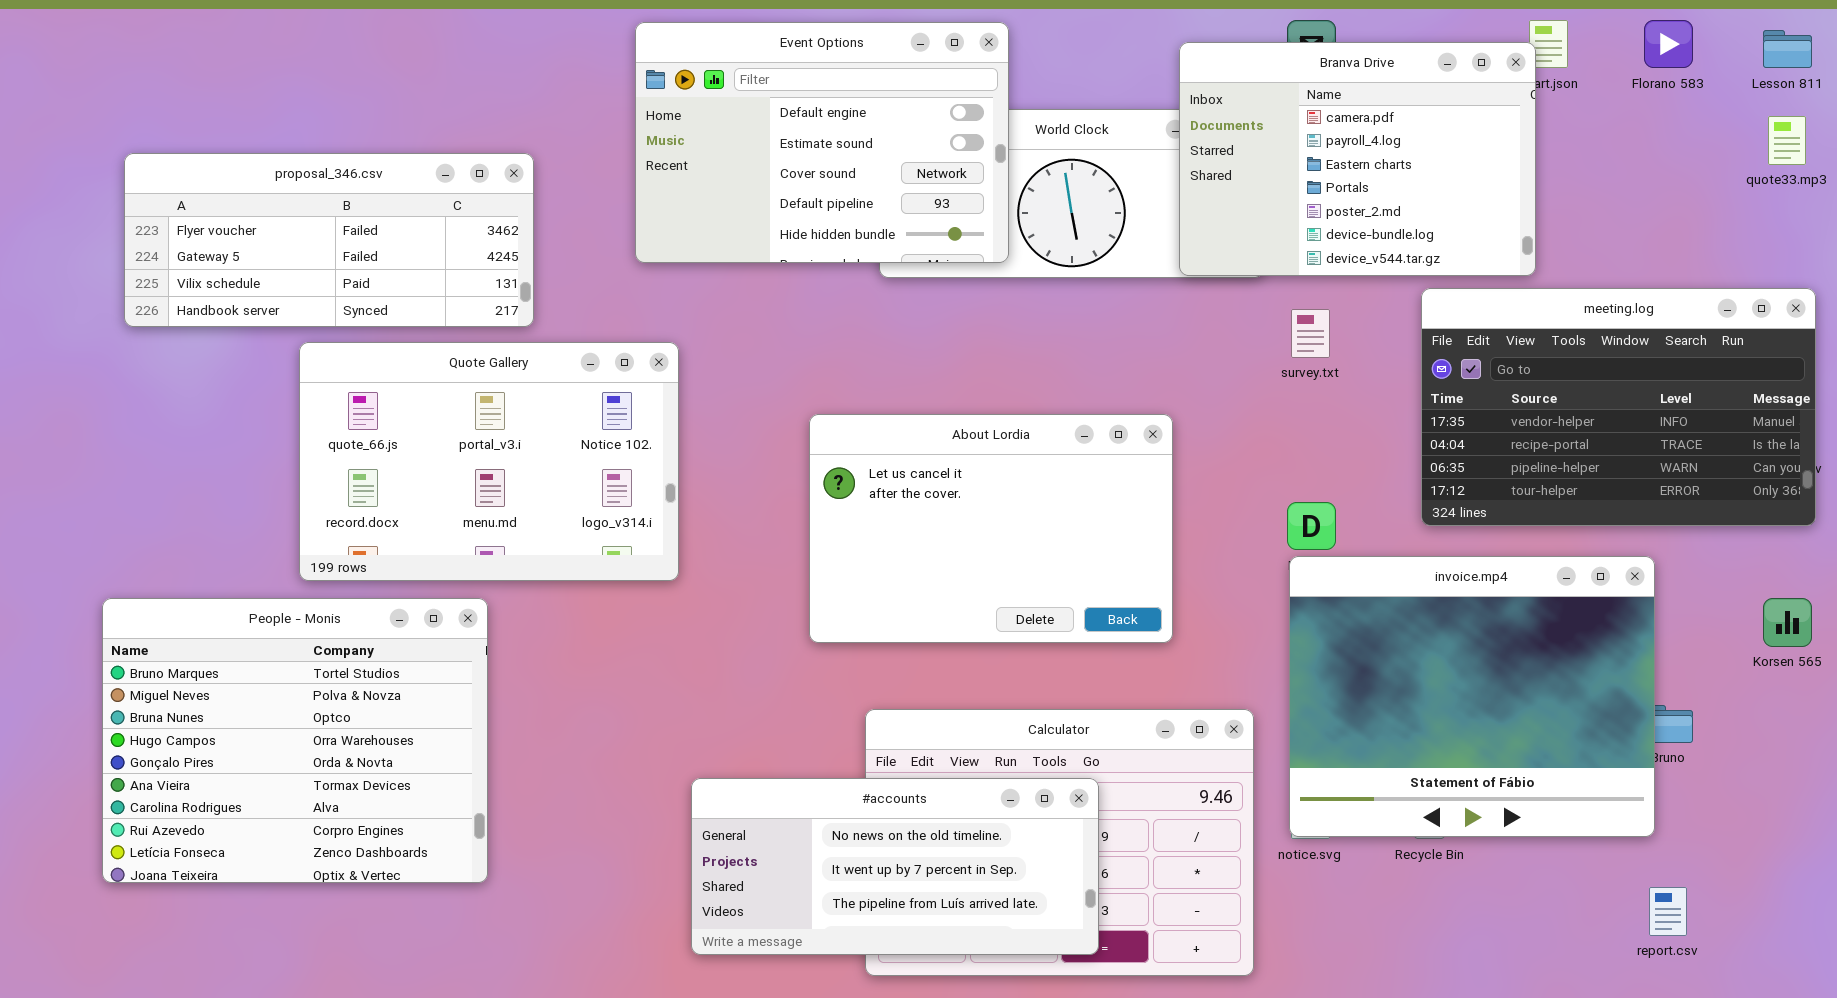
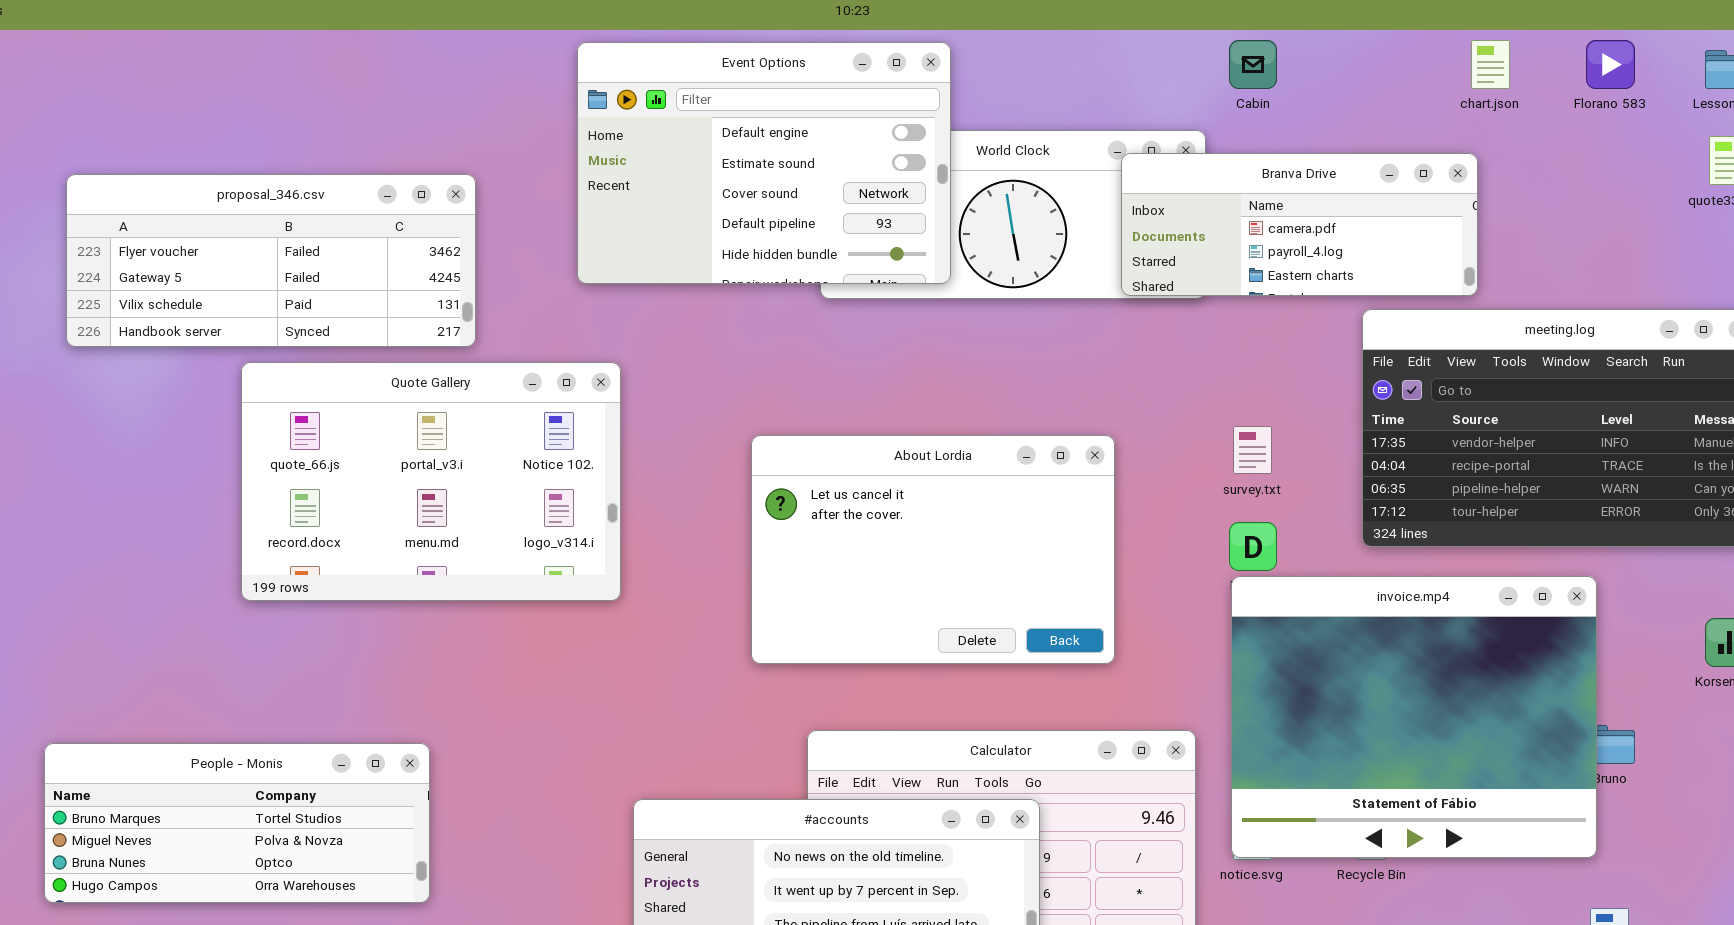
Branva Drive: [1179,42,1536,276] -> [1121,153,1478,296], resized
survey.txt: [1291,309,1330,358] -> [1233,426,1272,474], moved
People - Monis: [102,598,488,883] -> [44,743,430,903], resized

